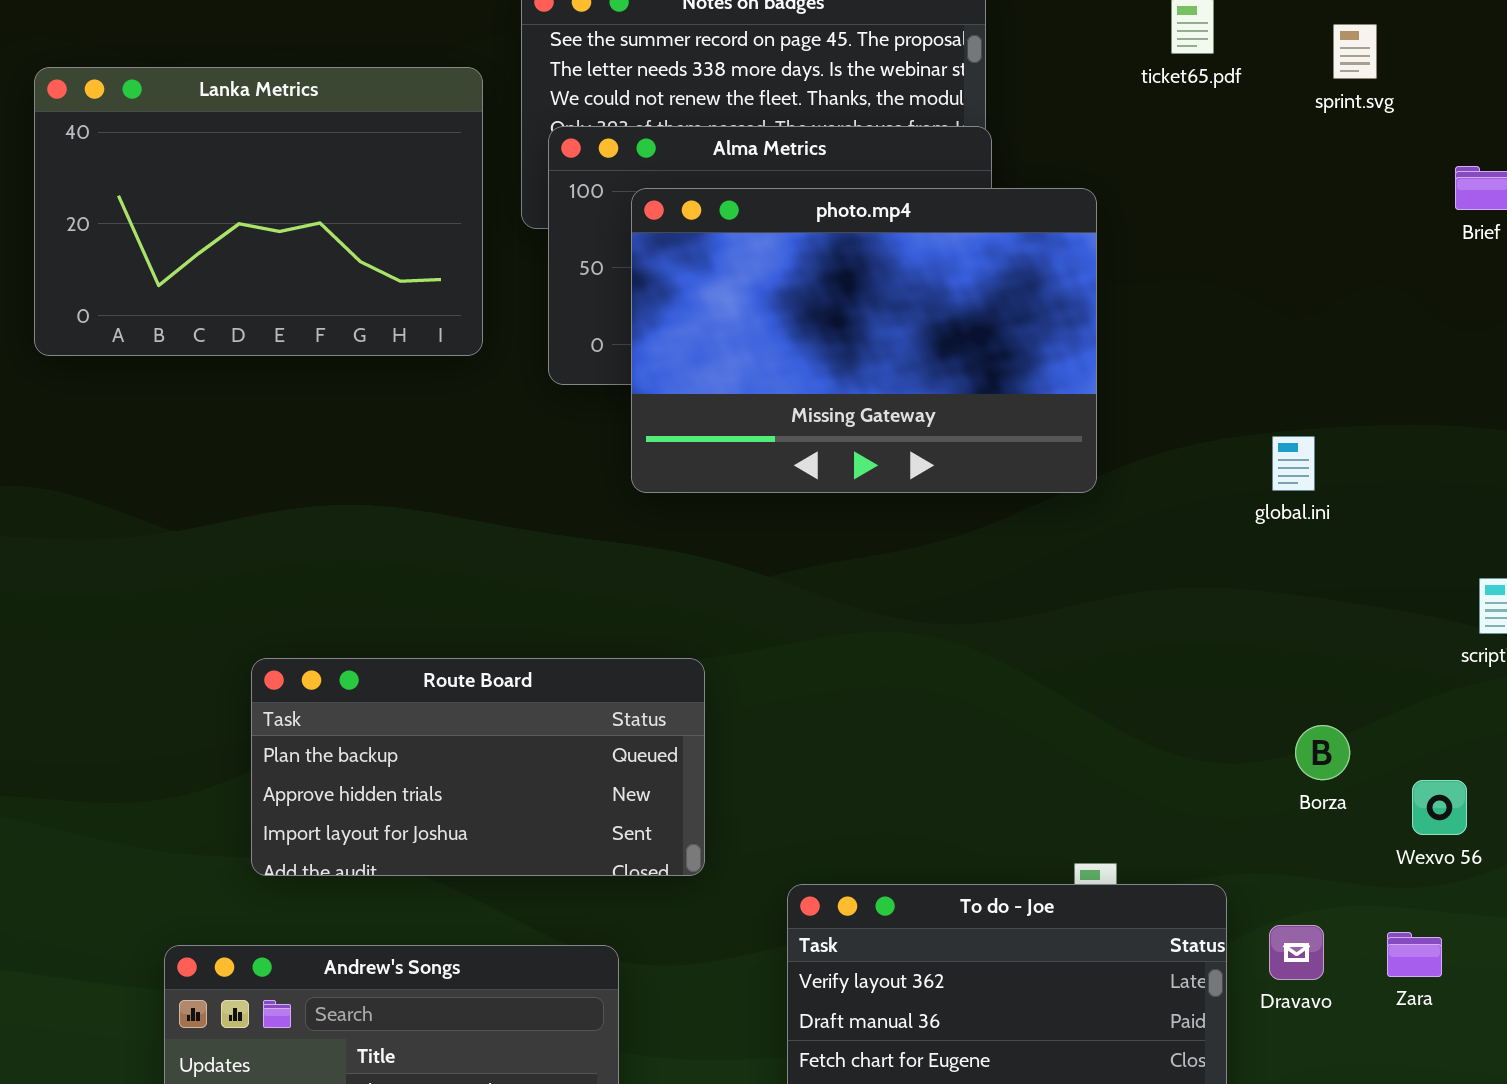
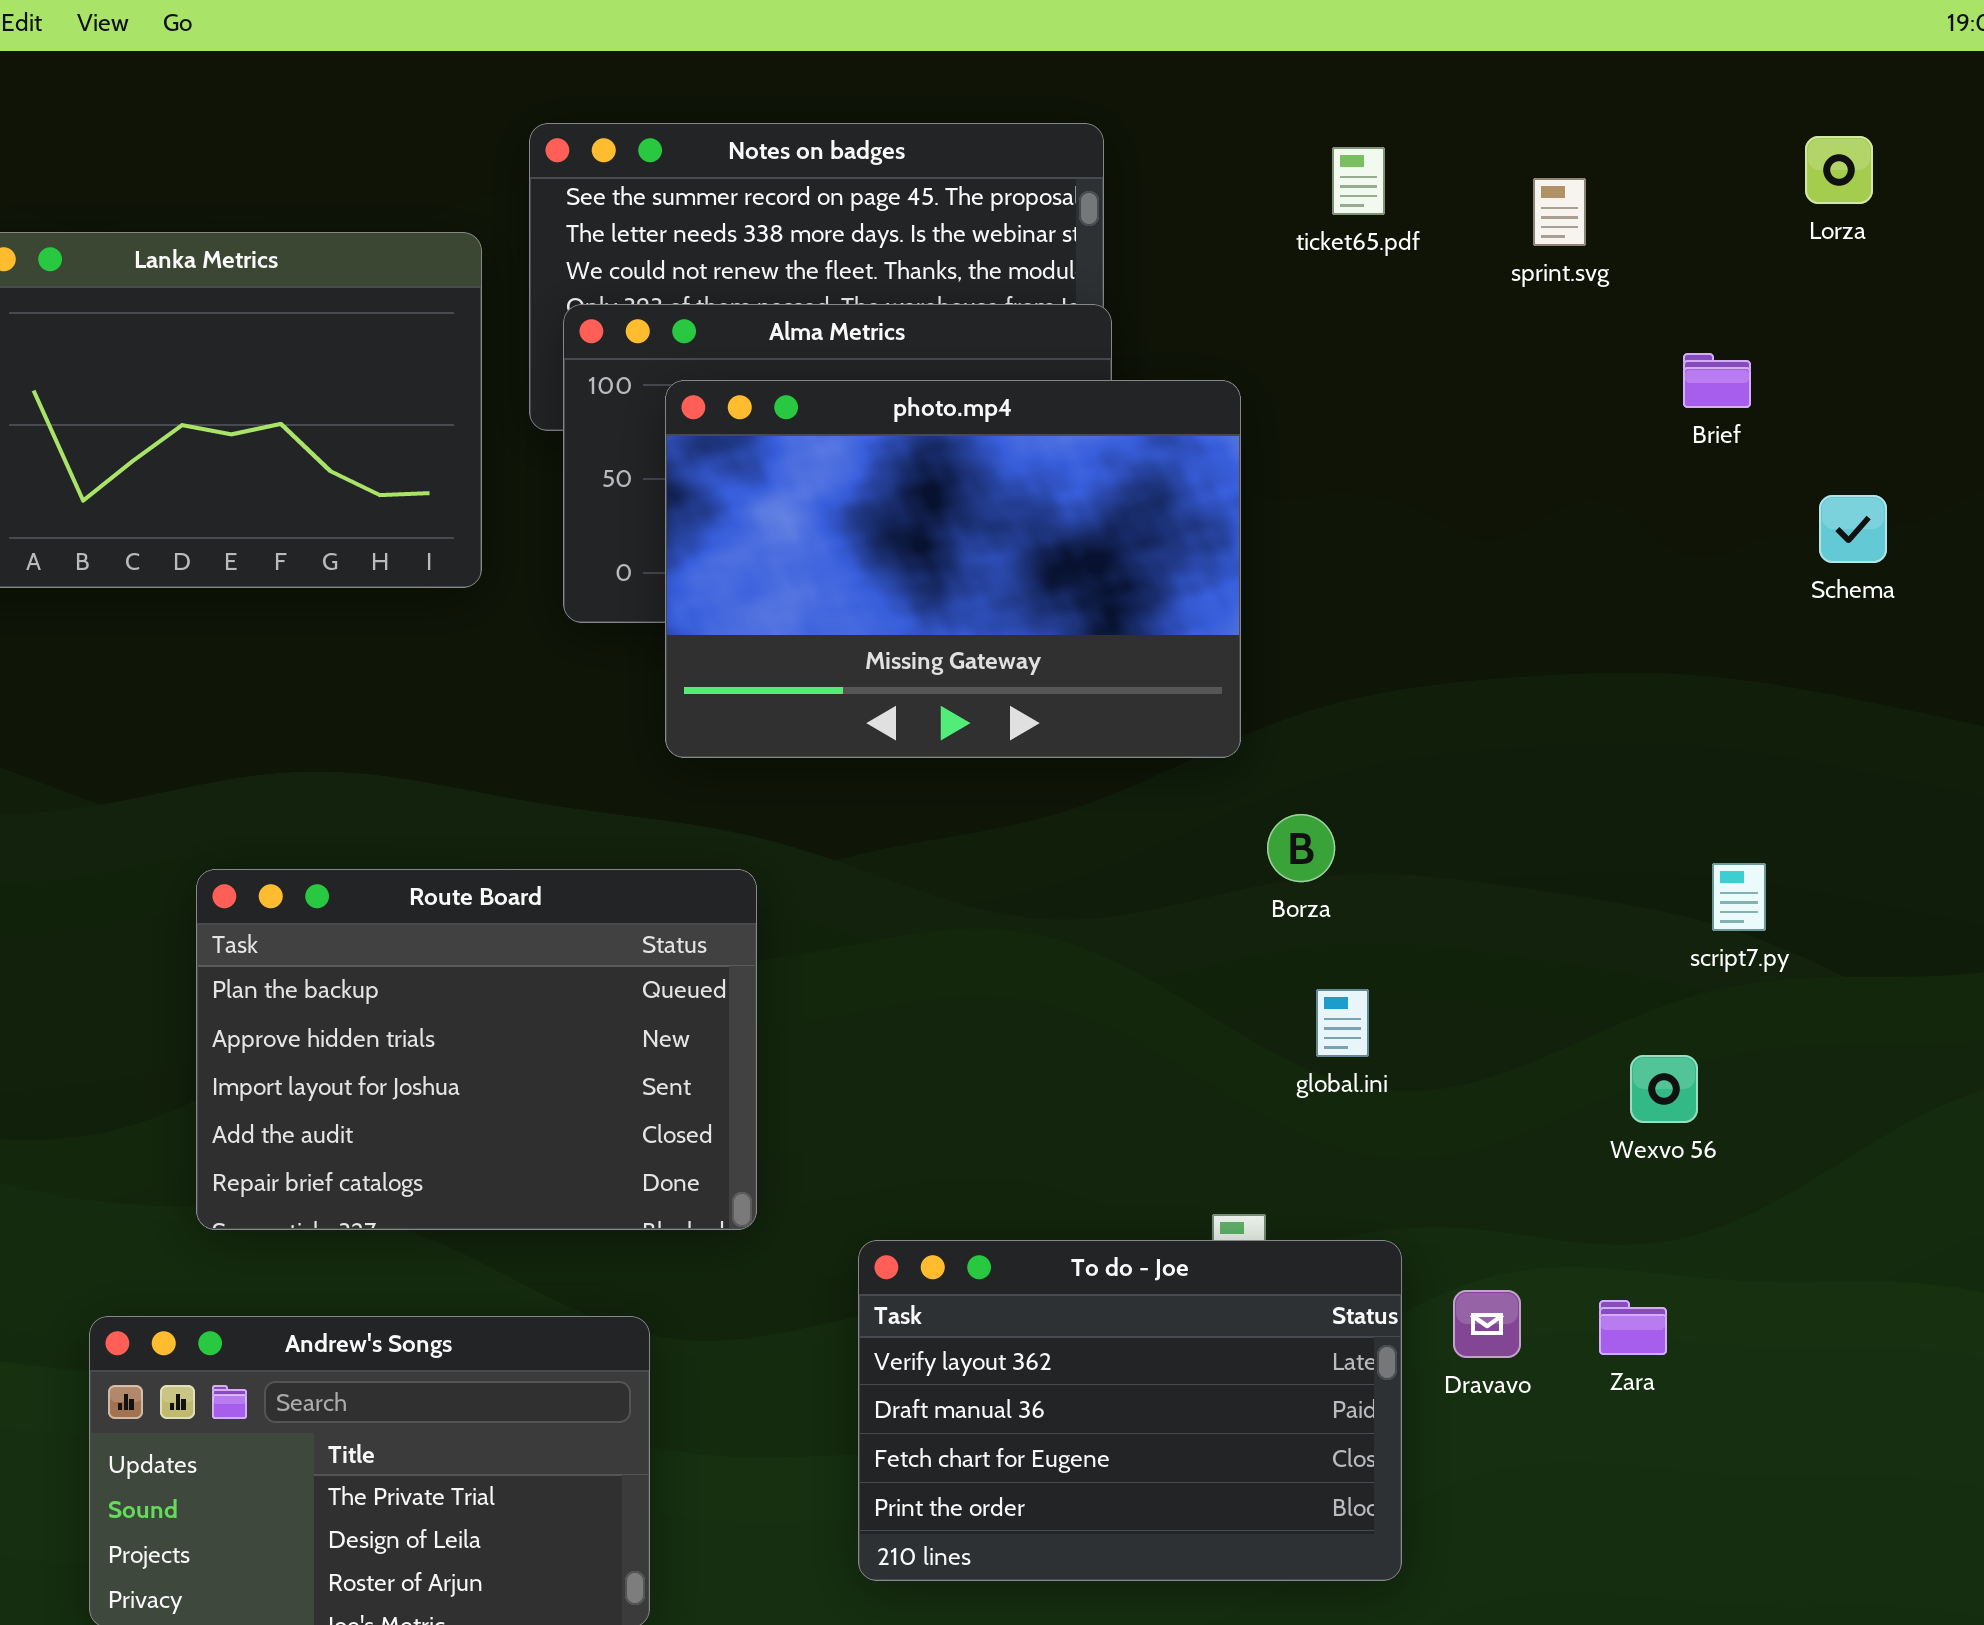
global.ini: [1272,436,1315,491] -> [1316,989,1369,1057], moved
Route Board: [251,658,705,876] -> [196,869,757,1230], resized
Borza: [1295,725,1350,780] -> [1267,814,1335,882], moved
Wexvo 56: [1412,780,1467,835] -> [1630,1055,1698,1123], moved

